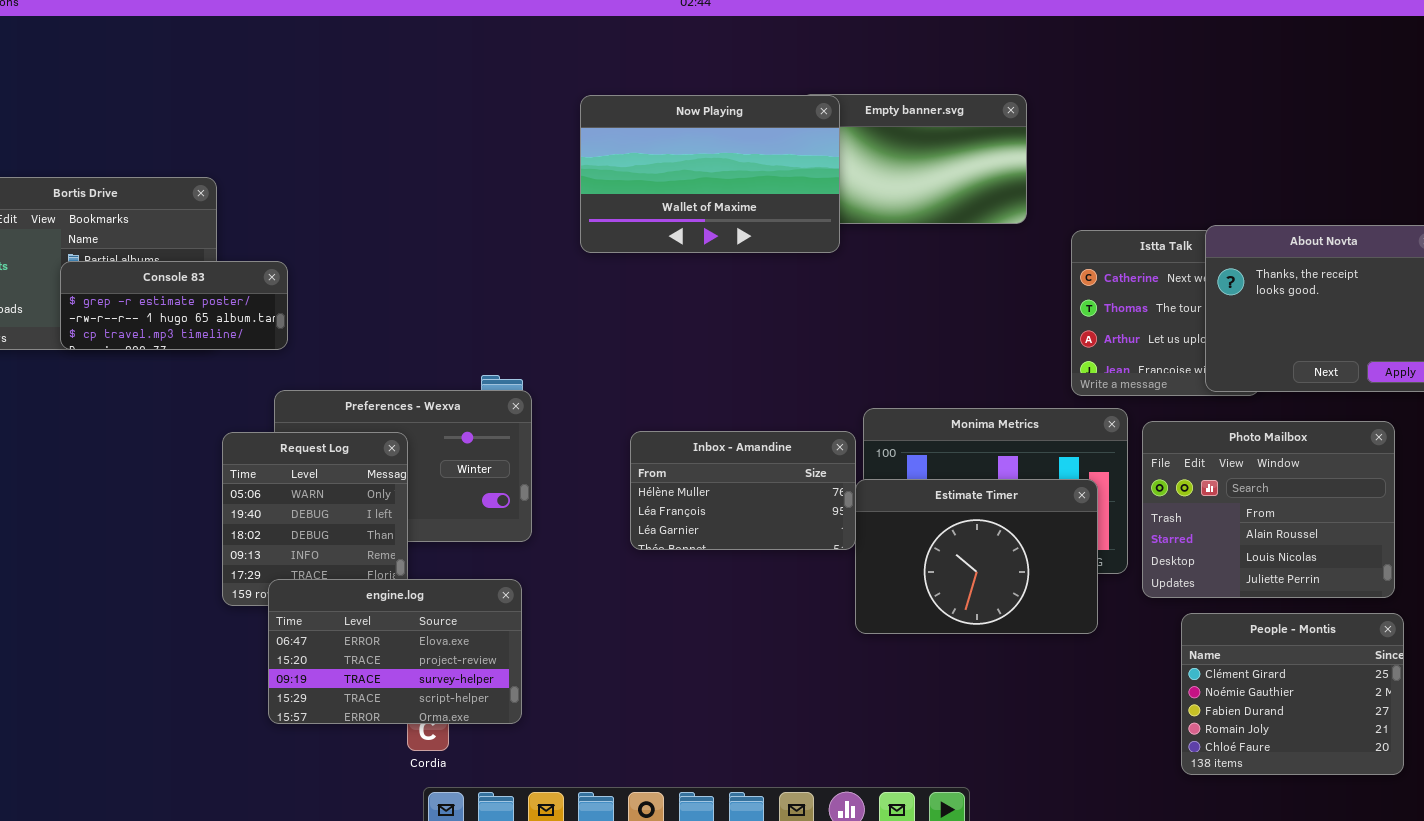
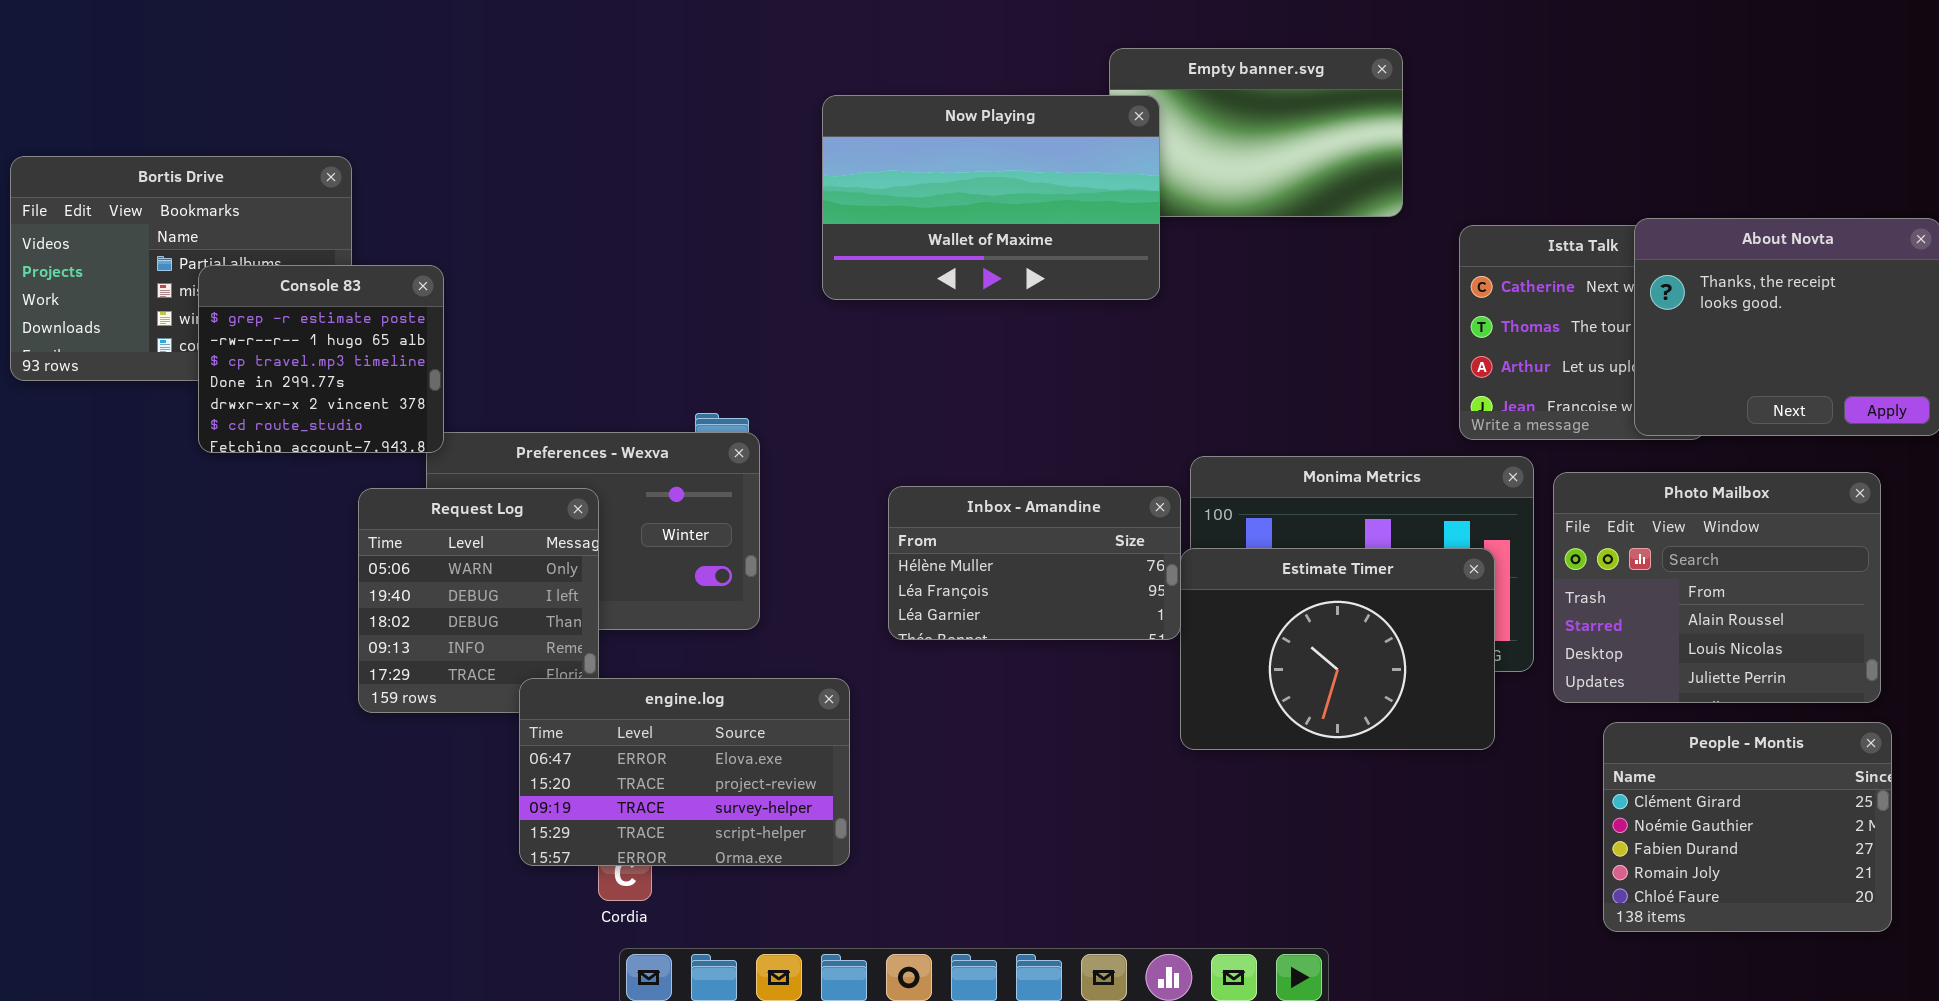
Now Playing: [580,95,840,253] -> [822,95,1160,300], moved
Console 83: [60,261,288,350] -> [198,265,444,453], resized
engine.log: [268,579,522,724] -> [519,678,850,866], moved

